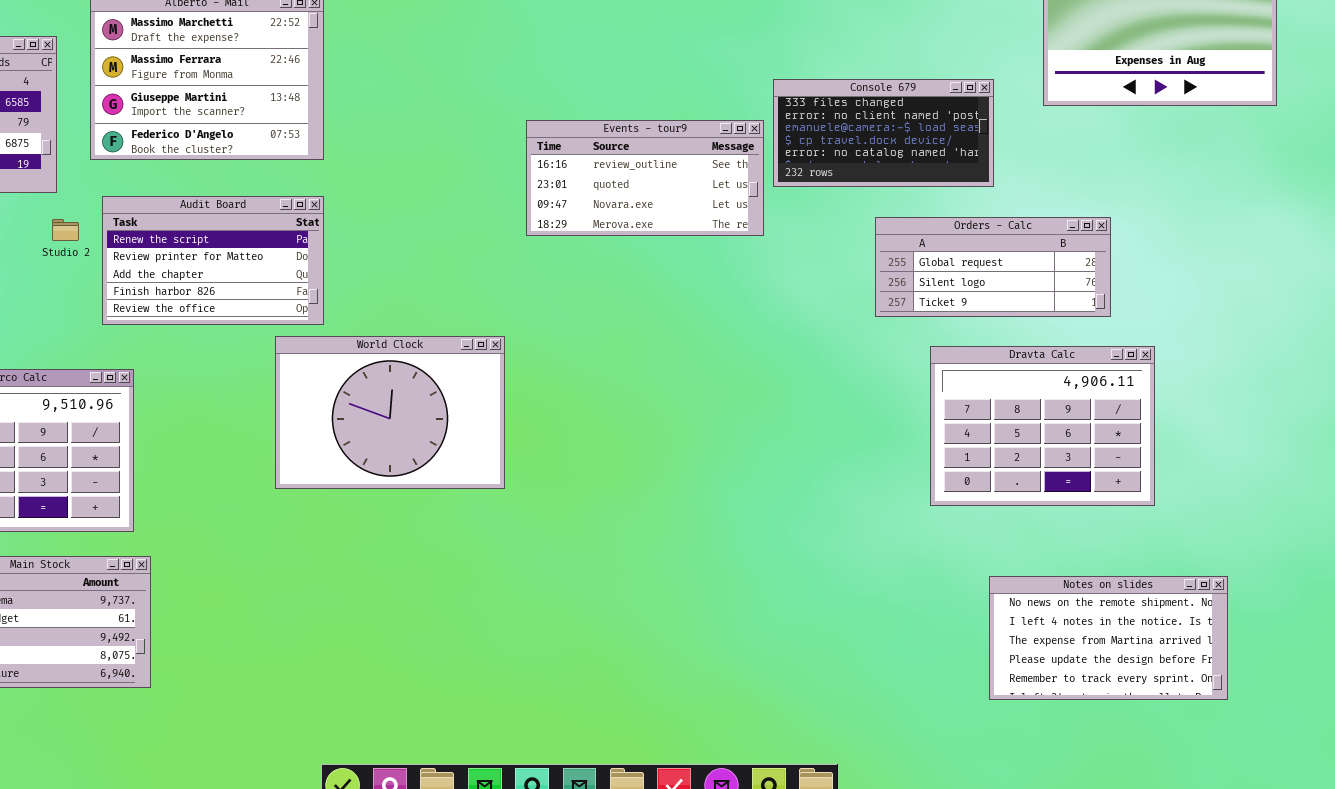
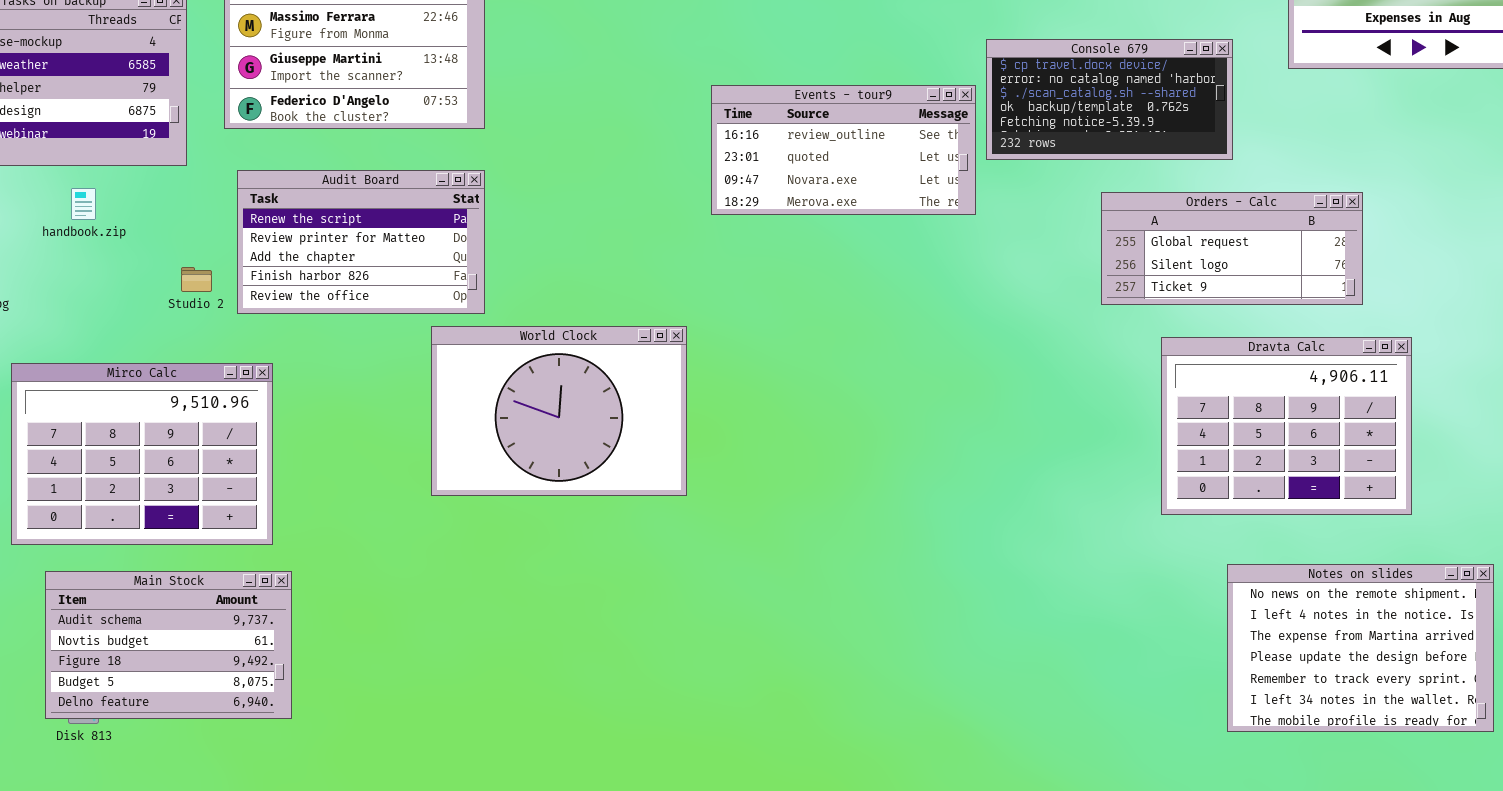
Console 679: [773,79,994,187] -> [986,39,1233,160], scrolled down 3 rows
Studio 2: [52,219,79,241] -> [181,267,212,292], moved
Notes on slides: [989,576,1228,700] -> [1227,564,1494,732], resized

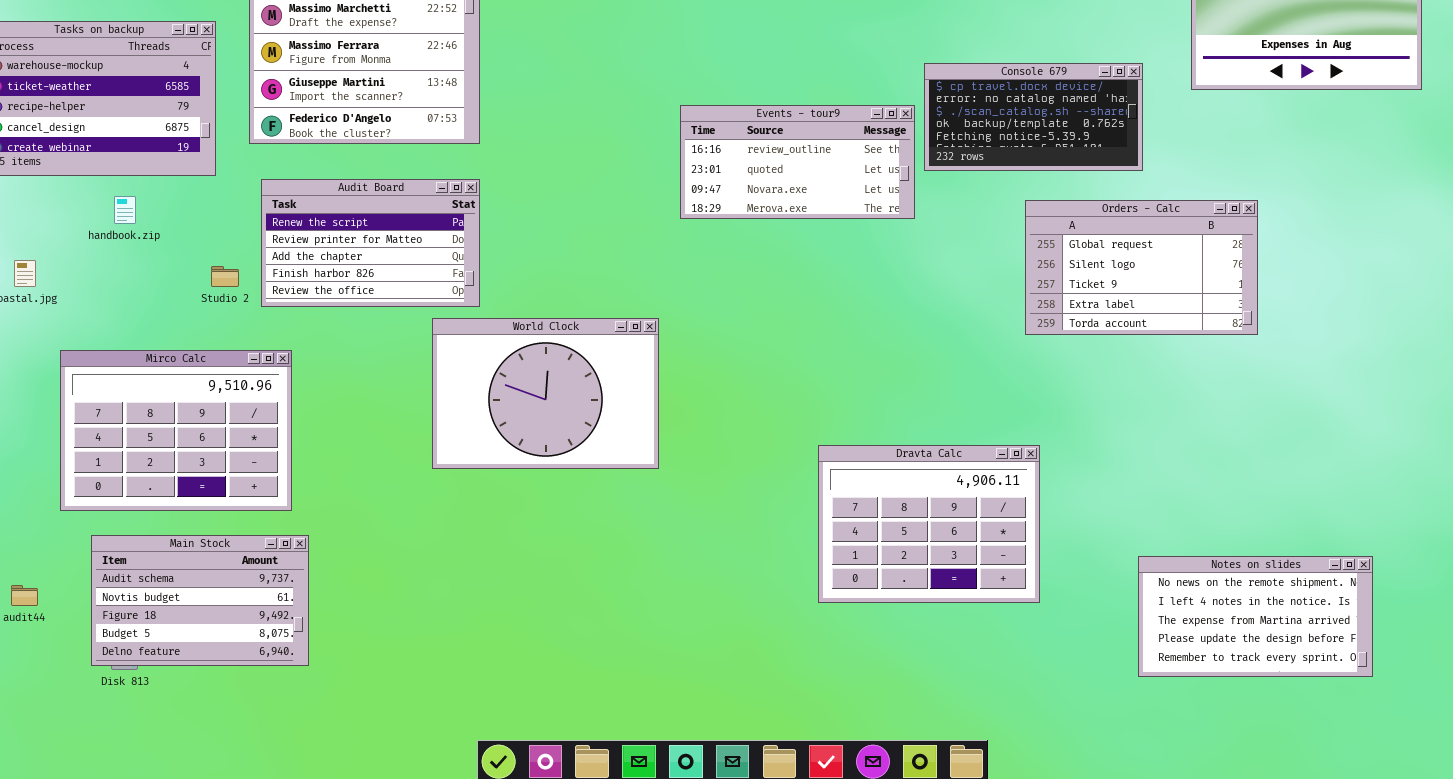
Orders - Calc: [1101,192,1363,305] -> [1025,200,1258,335], resized
Dravta Calc: [1161,337,1412,515] -> [818,445,1040,603], moved
Notes on slides: [1227,564,1494,732] -> [1138,556,1373,677], resized

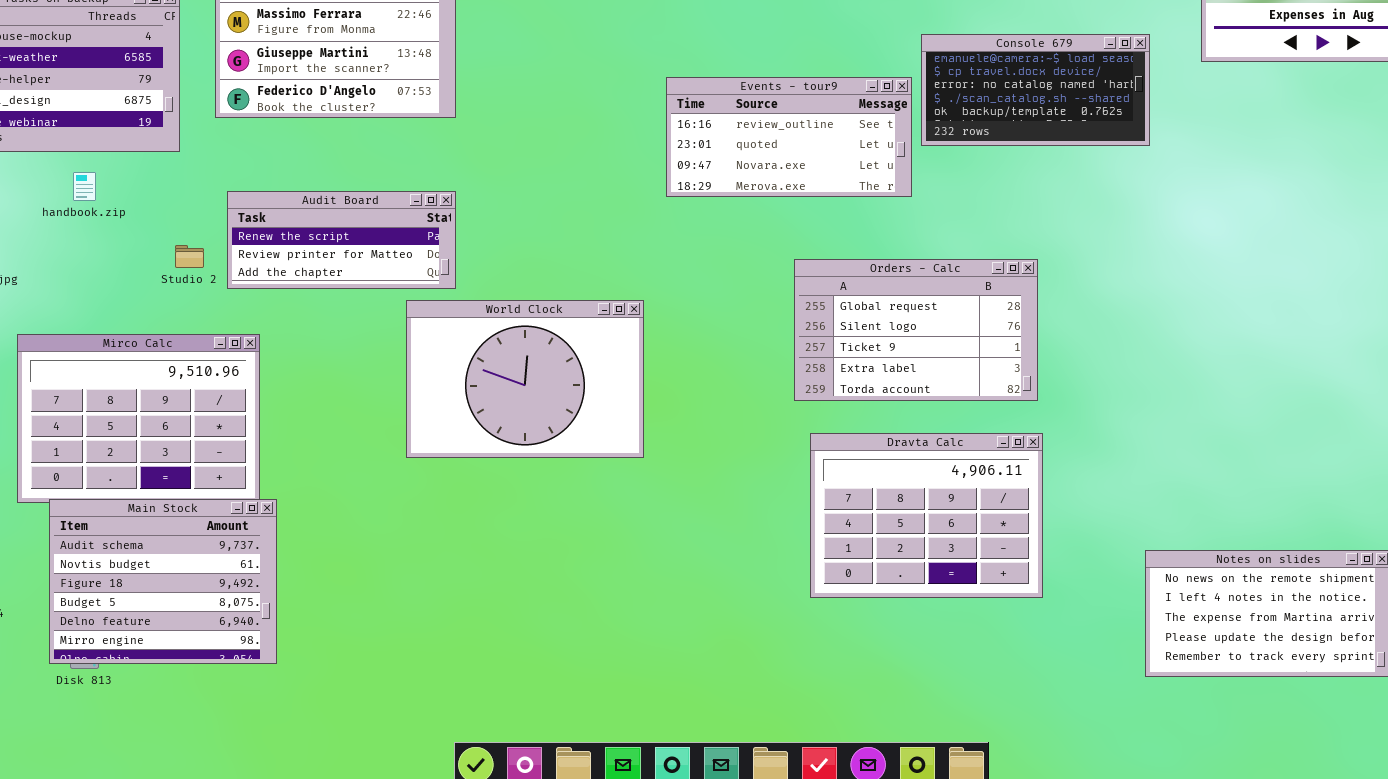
Console 679: [924,63,1143,171] -> [921,34,1150,146], scrolled up 1 row
Audit Board: [261,179,480,307] -> [227,191,456,289], resized
Orders - Calc: [1025,200,1258,335] -> [794,259,1038,401], moved
Main Stock: [91,535,309,666] -> [49,499,277,664], resized

